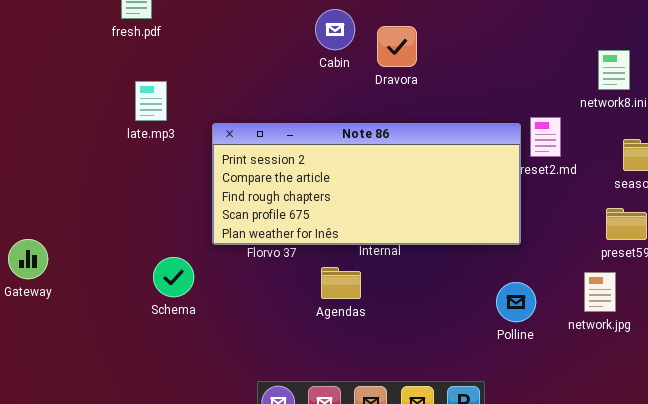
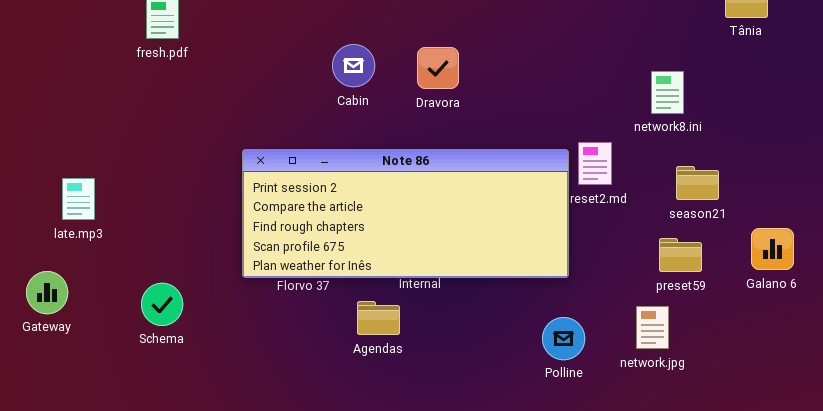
Cabin: [315,9,355,50] -> [332,44,375,87], moved
late.mp3: [135,81,167,121] -> [62,178,95,220], moved
Schema: [153,257,194,297] -> [141,283,183,326], moved

